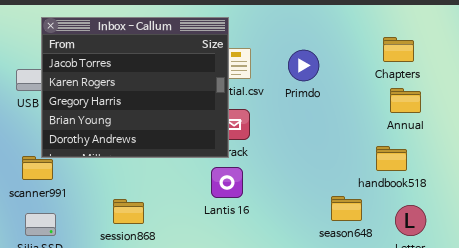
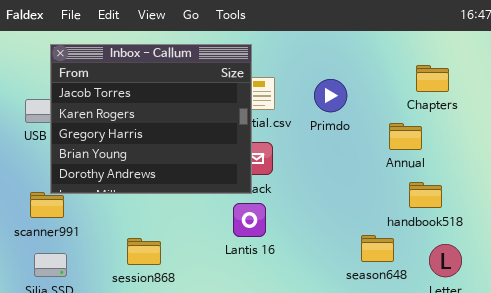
Annual: [390,88,421,113] -> [389,123,422,150], moved

